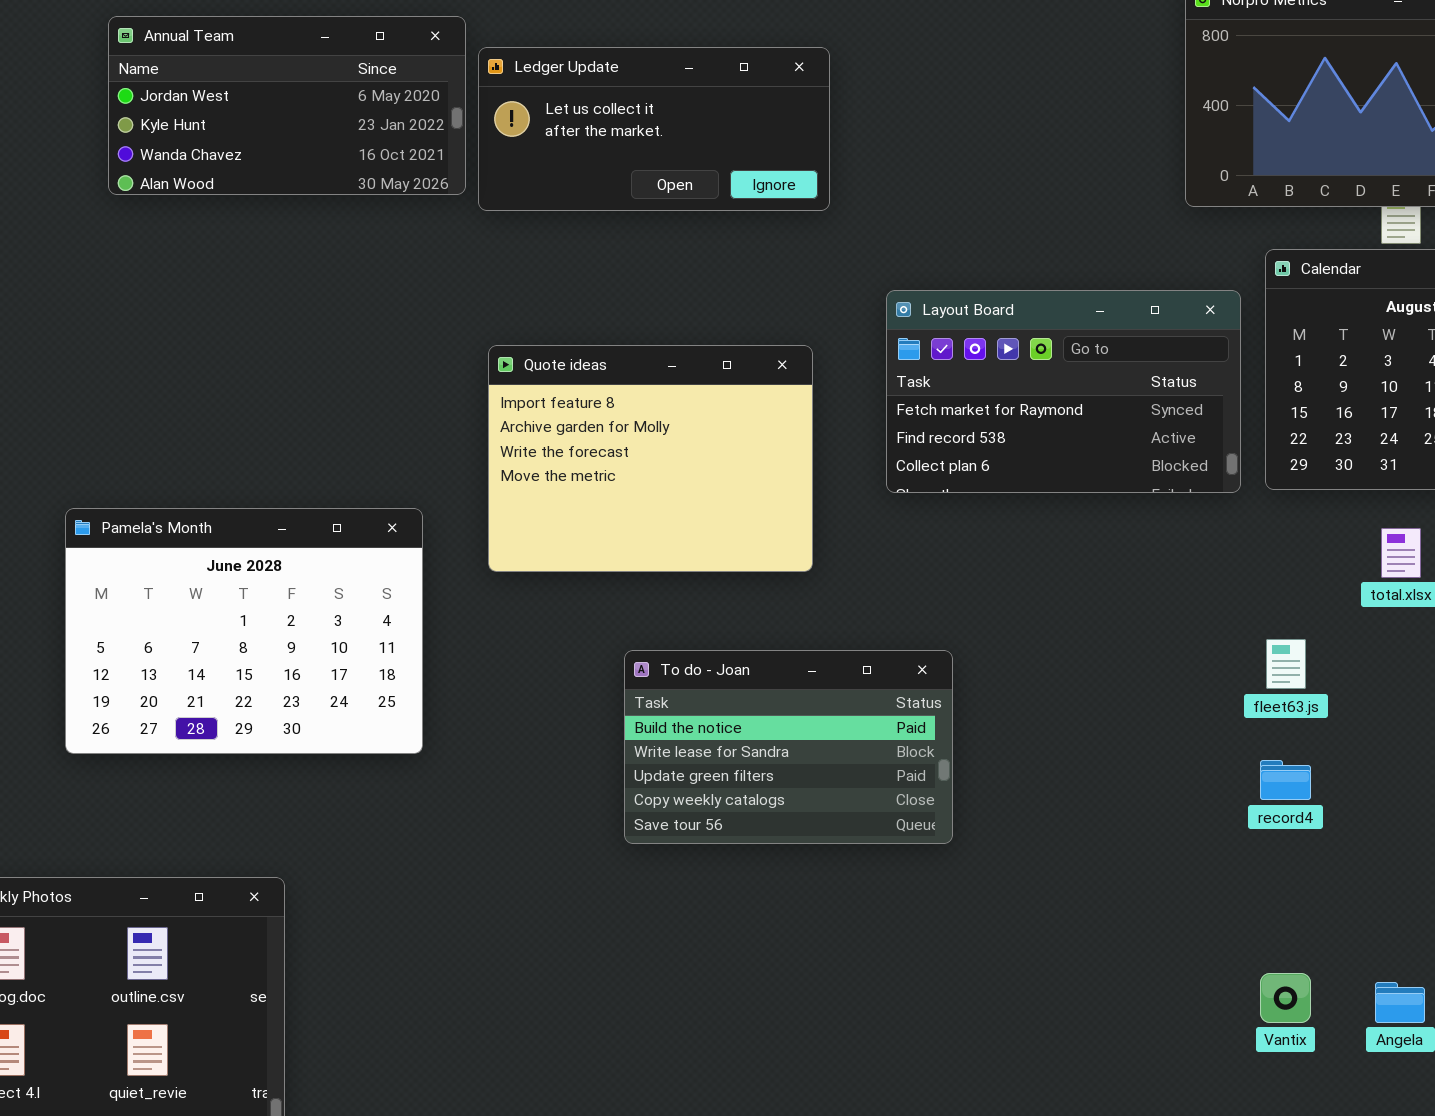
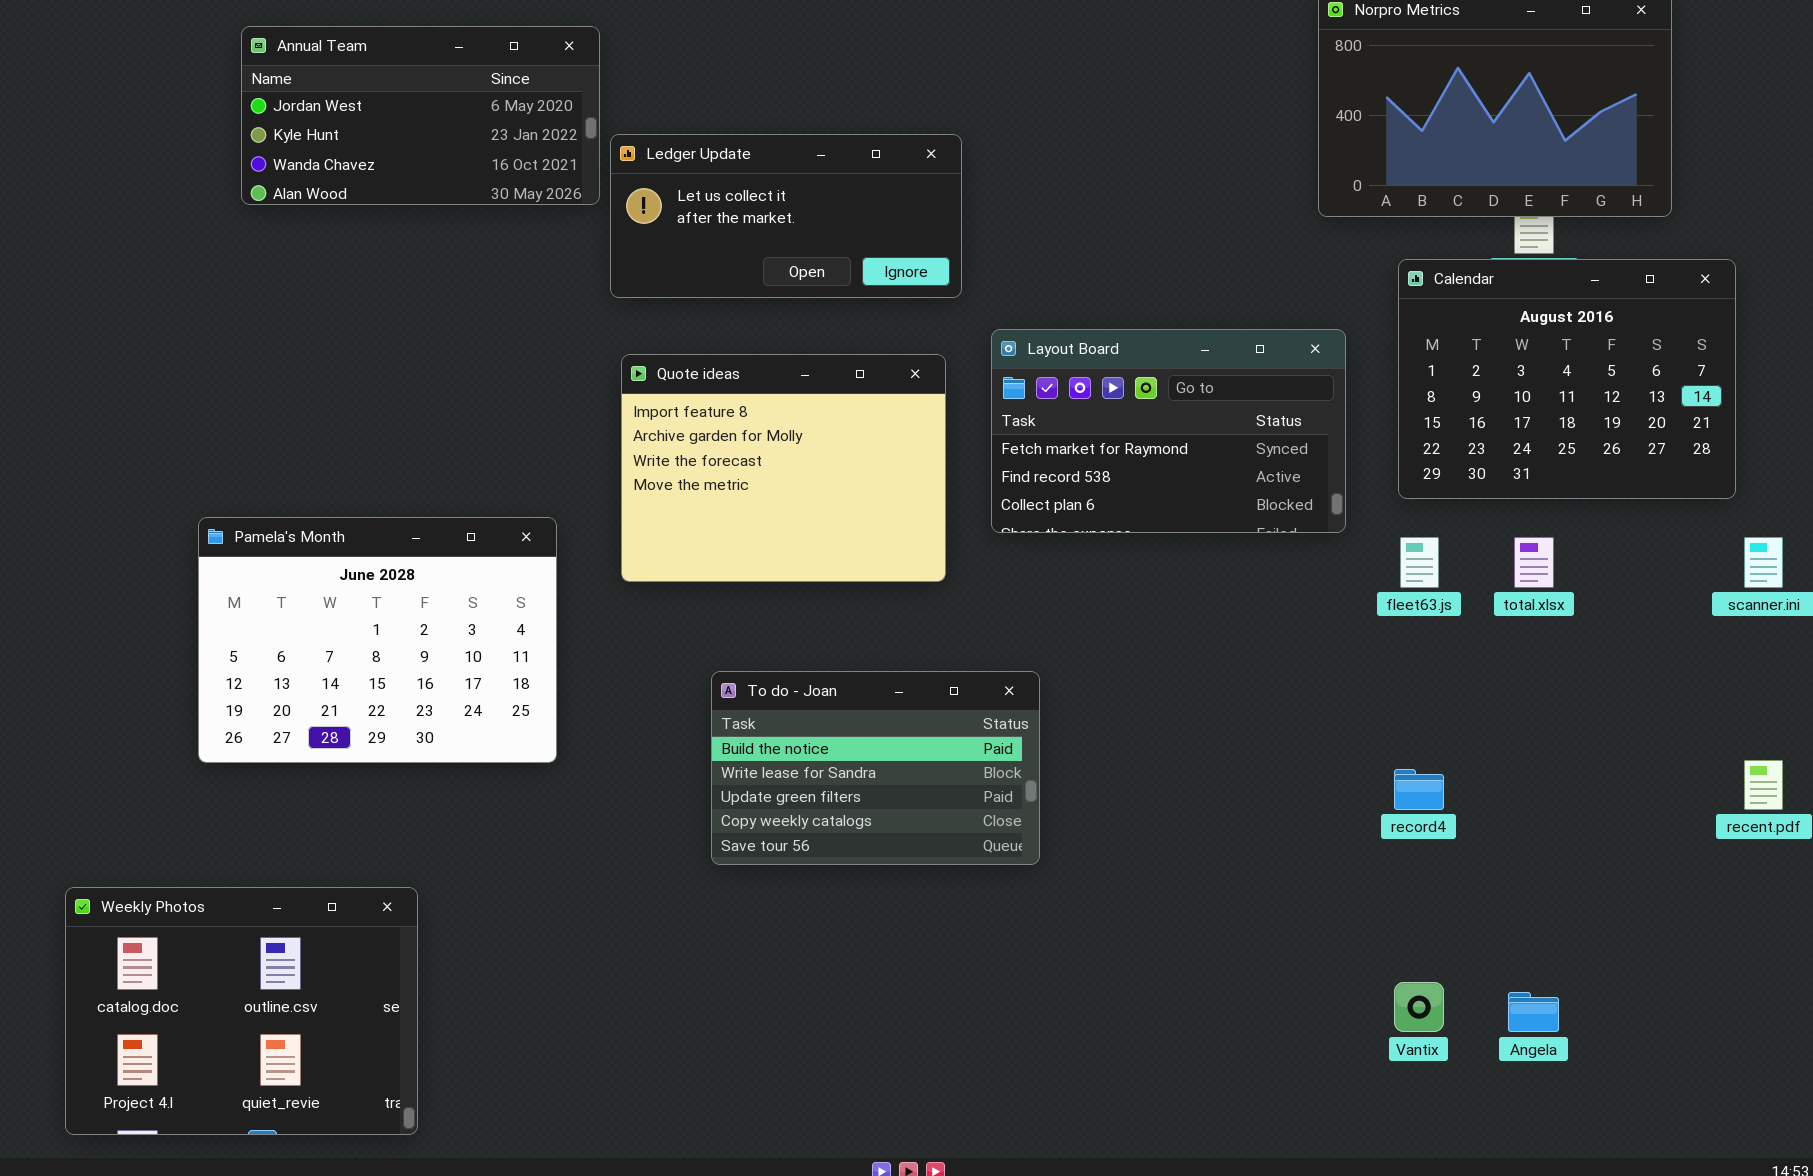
Ledger Update: [478,47,830,211] -> [610,134,962,298], moved
Layout Board: [886,290,1241,493] -> [991,329,1346,533], moved
fleet63.js: [1266,639,1306,689] -> [1400,537,1439,588], moved
To do - Joan: [624,650,953,844] -> [711,671,1040,865], moved

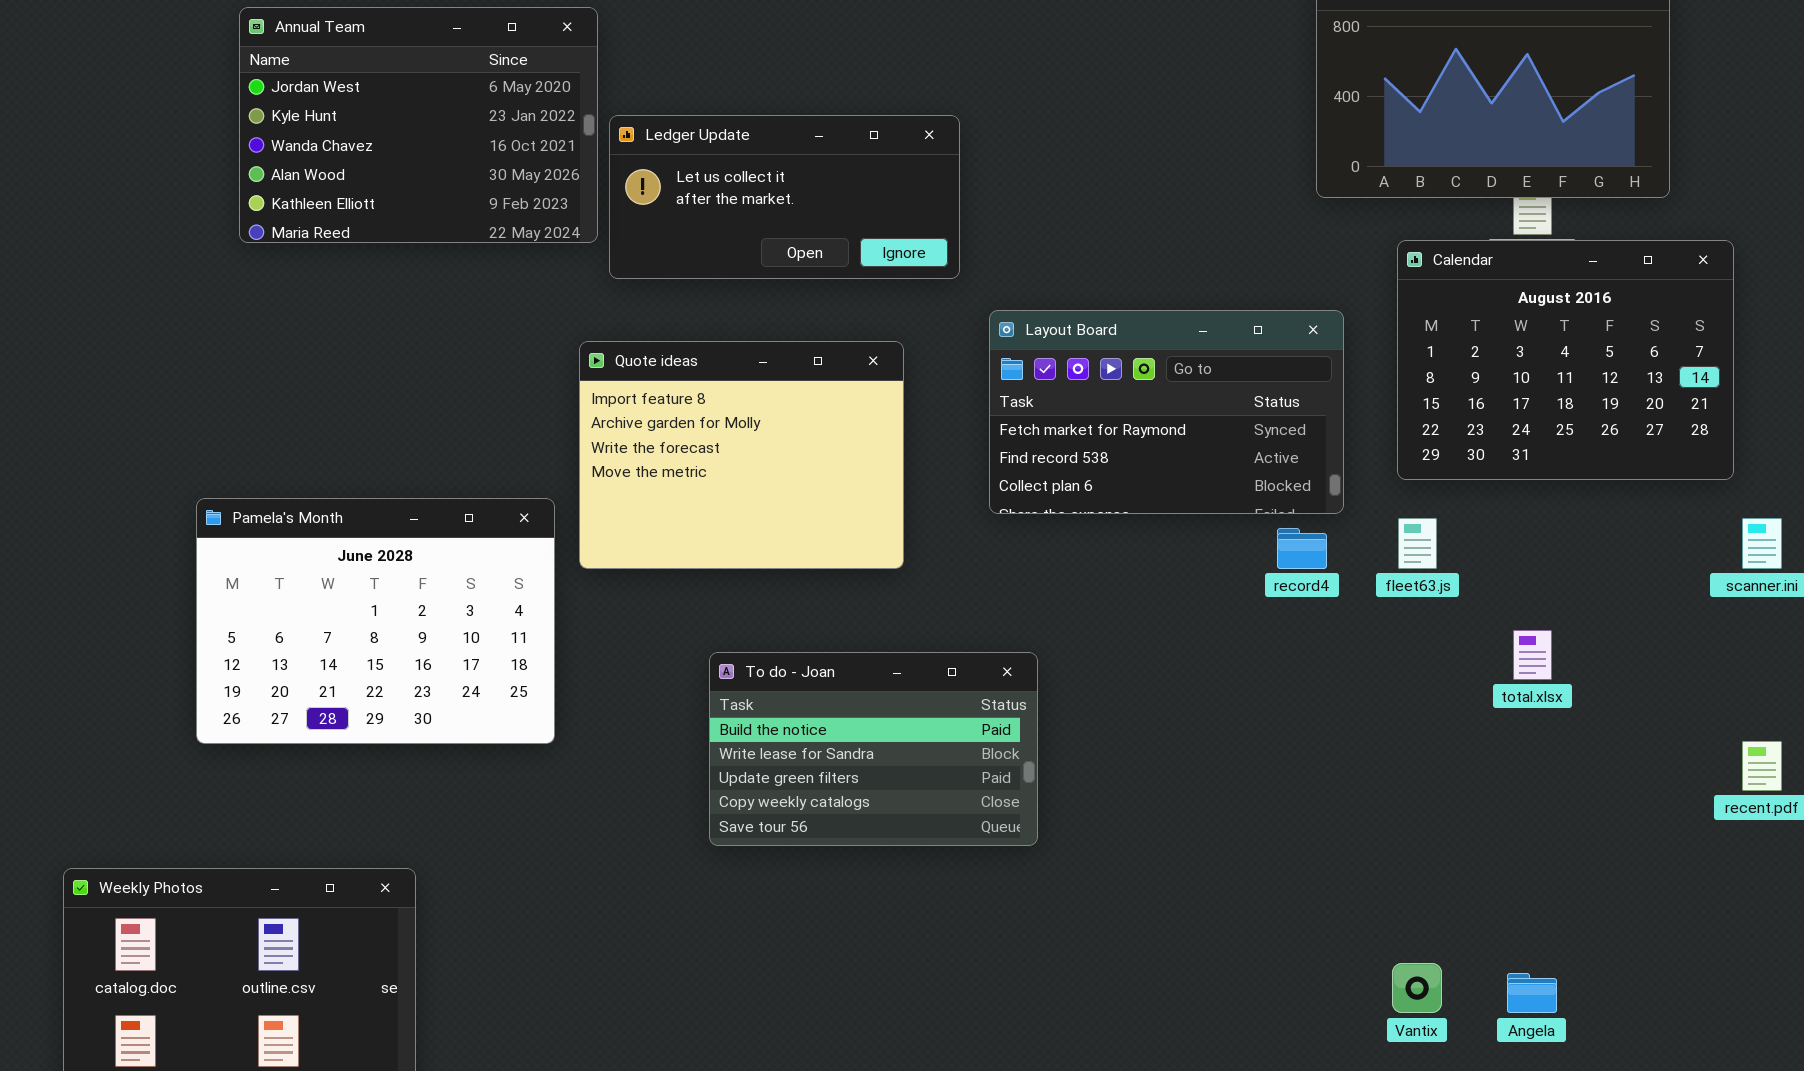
Annual Team: [241,26,600,205] -> [239,7,598,243], resized
Quote ideas: [621,354,946,582] -> [579,341,904,569], moved
total.xlsx: [1514,537,1554,588] -> [1513,630,1552,680], moved
record4: [1394,769,1444,810] -> [1277,528,1327,569], moved

